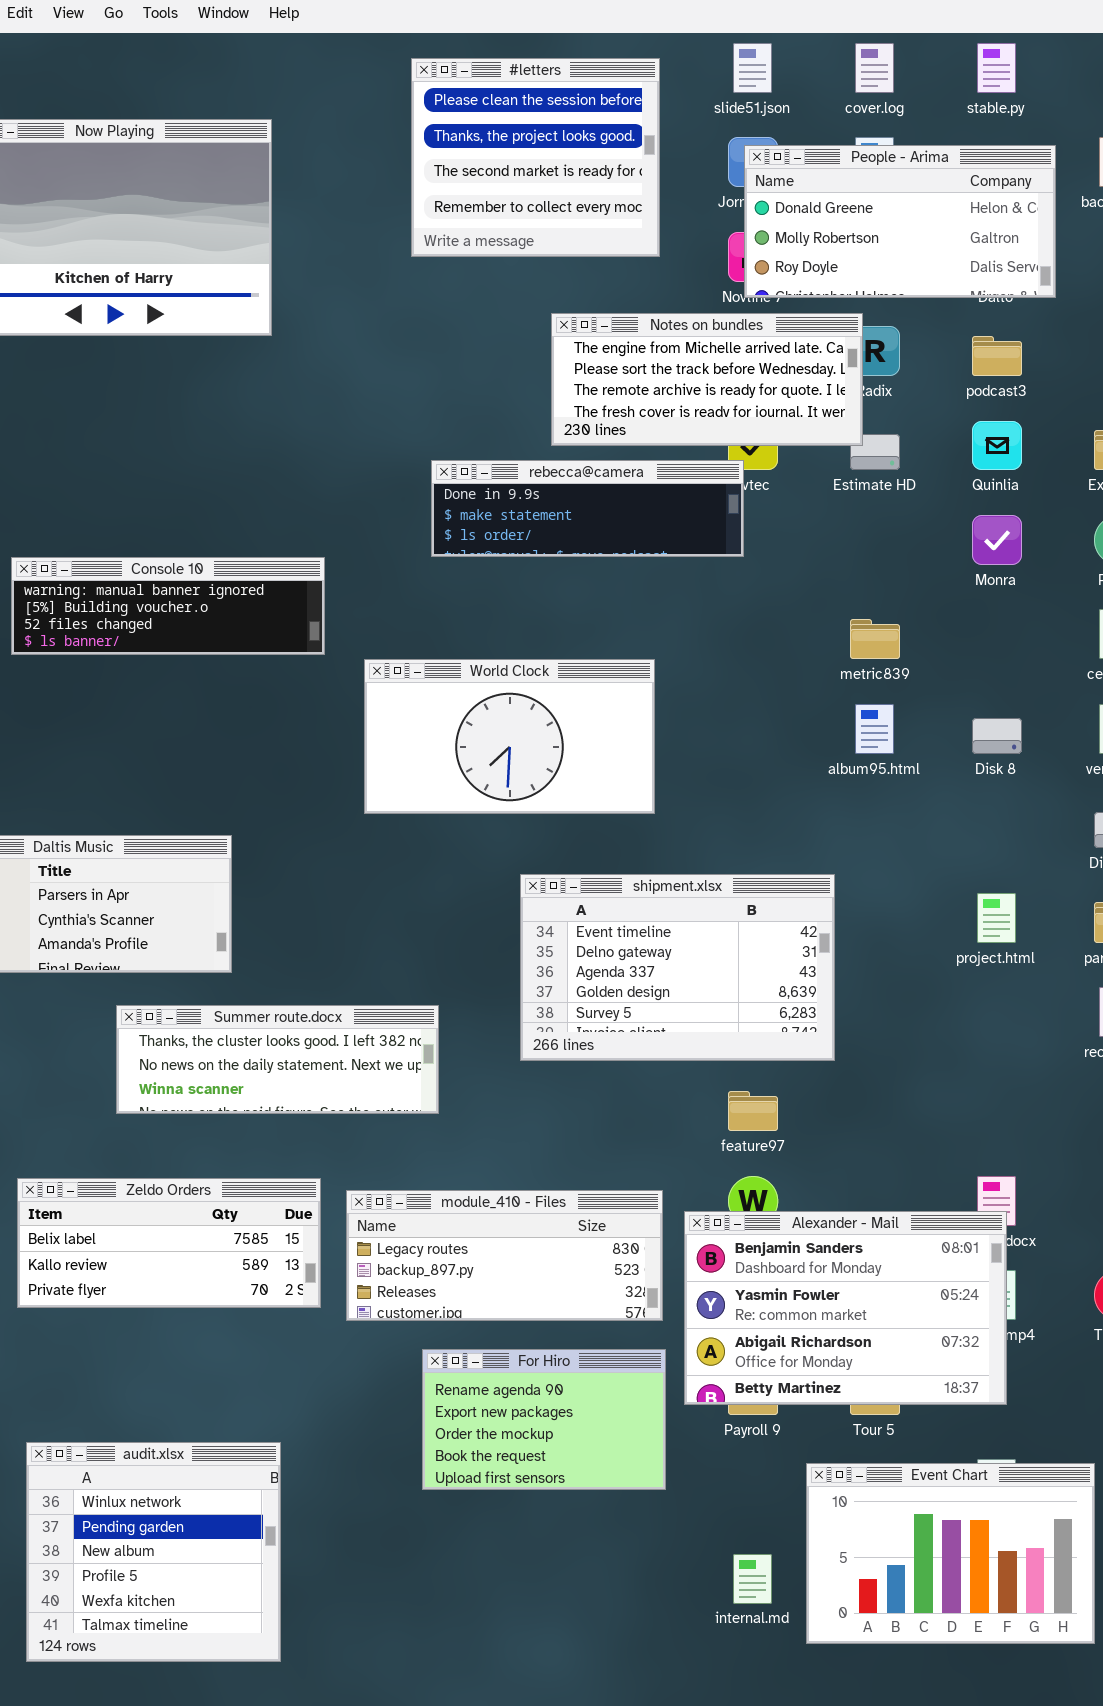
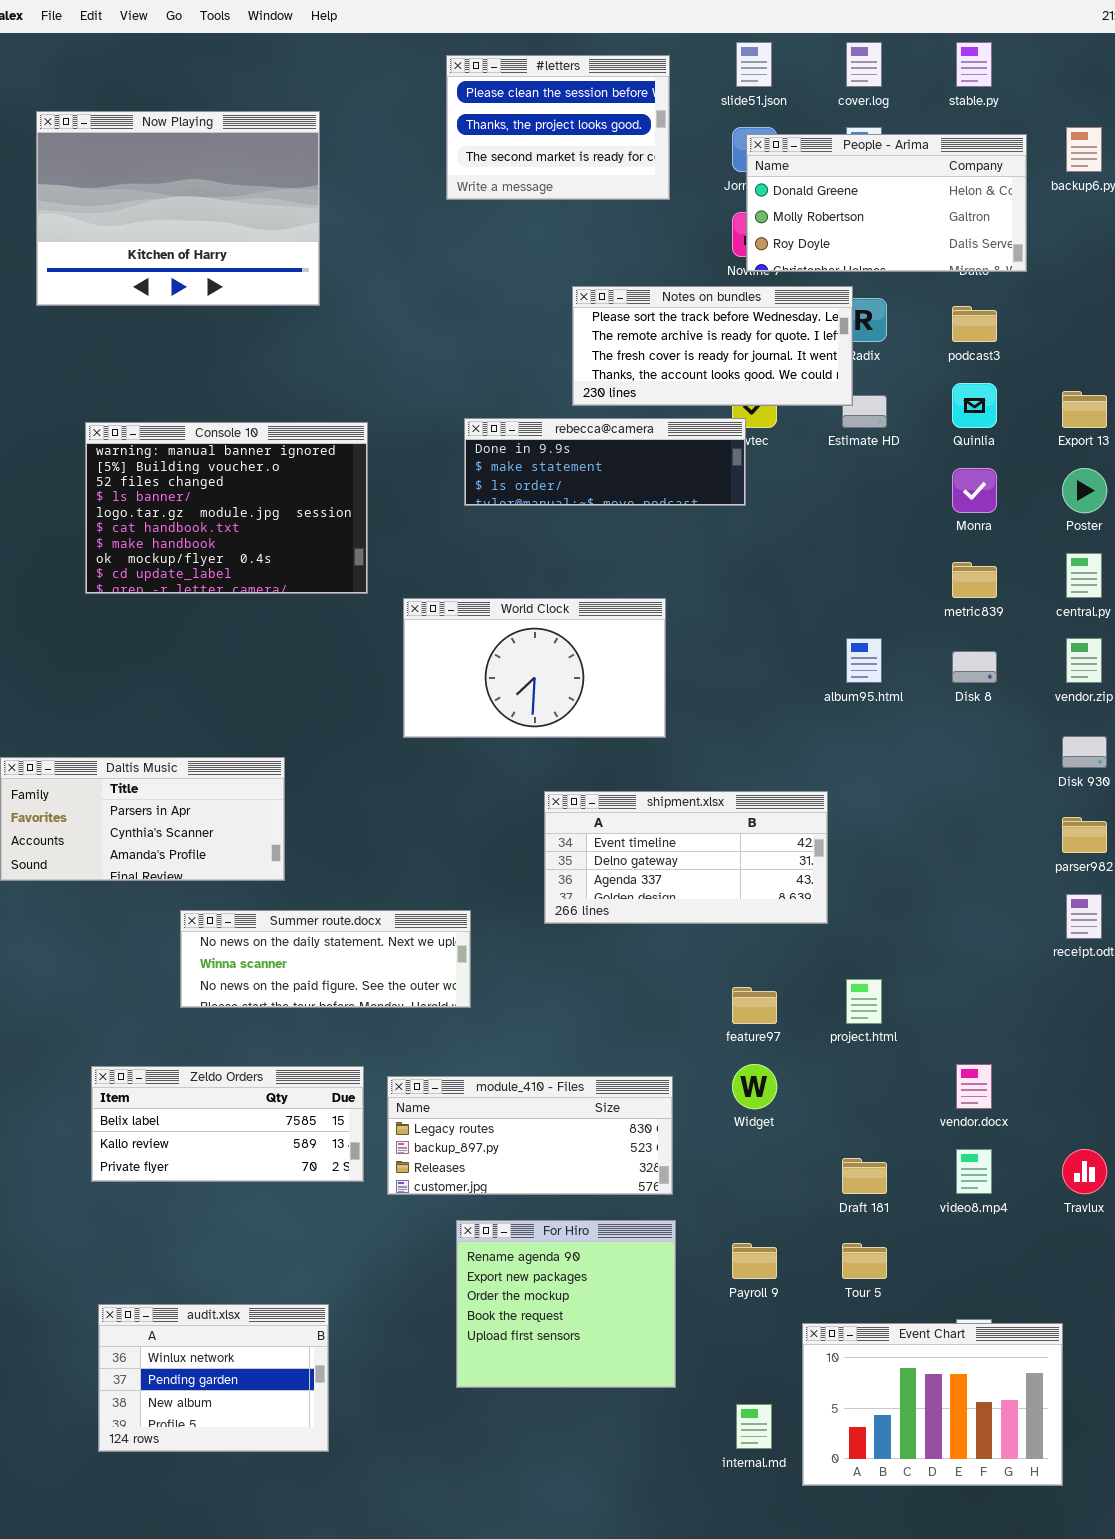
#letters: [411,58,660,257] -> [446,55,670,200], resized
Notes on bundles: [551,313,863,446] -> [572,286,853,406], scrolled down 1 row
Console 10: [11,557,325,655] -> [85,422,368,594], resized
metric839: [850,619,900,659] -> [952,562,997,598], moved
shipment.xlsx: [520,874,835,1061] -> [544,791,828,924], resized
project.html: [977,893,1016,943] -> [846,979,882,1024], moved
Summer route.docx: [116,1005,439,1114] -> [180,910,471,1008], scrolled down 1 row
Alexander - Mail: [684,1211,1007,1405] -> none, closed
For Hiro: [422,1349,666,1490] -> [456,1220,676,1388], resized
audit.xlsx: [26,1442,281,1662] -> [98,1304,329,1452], resized

